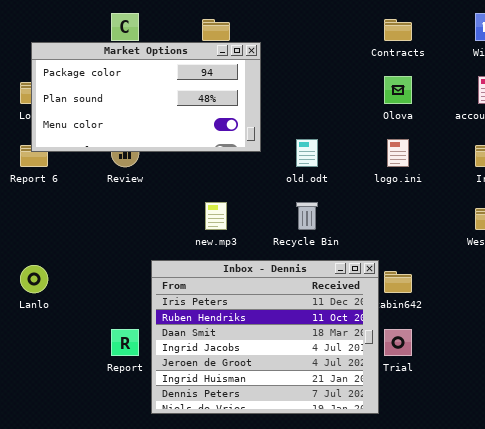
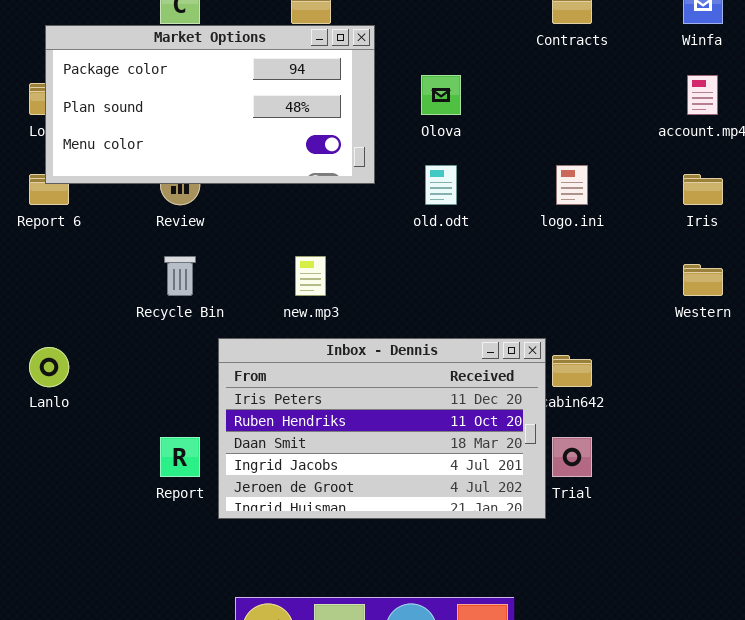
Olova: [384,76,412,104] -> [421,75,461,115], moved
Recycle Bin: [296,202,318,230] -> [164,256,196,296], moved
Inbox - Dennis: [151,260,379,414] -> [218,338,546,519], resized

